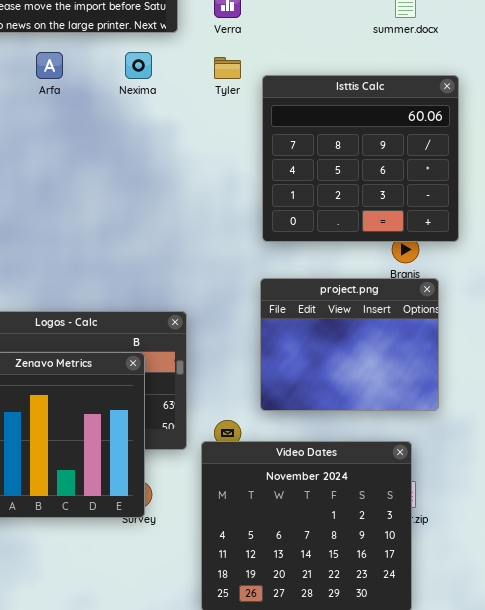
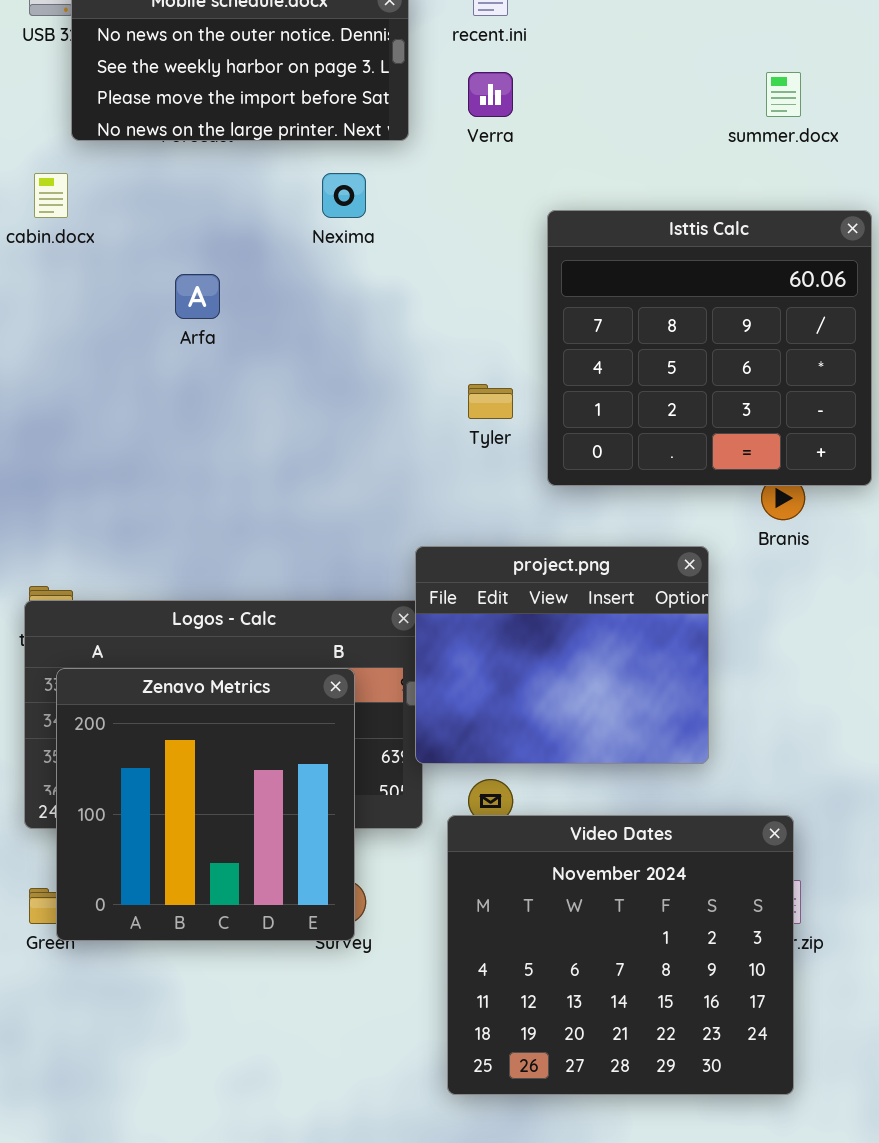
Arfa: [36,52,63,79] -> [175,274,220,319], moved
Tyler: [214,57,241,79] -> [468,384,513,419], moved
project.png: [260,278,439,411] -> [415,546,709,764], moved

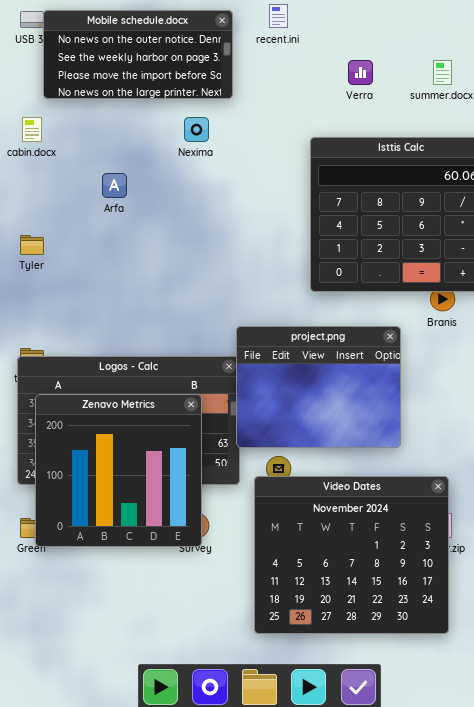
Verra: [468,72,513,117] -> [348,60,373,85], moved
Tyler: [468,384,513,419] -> [20,235,44,255], moved

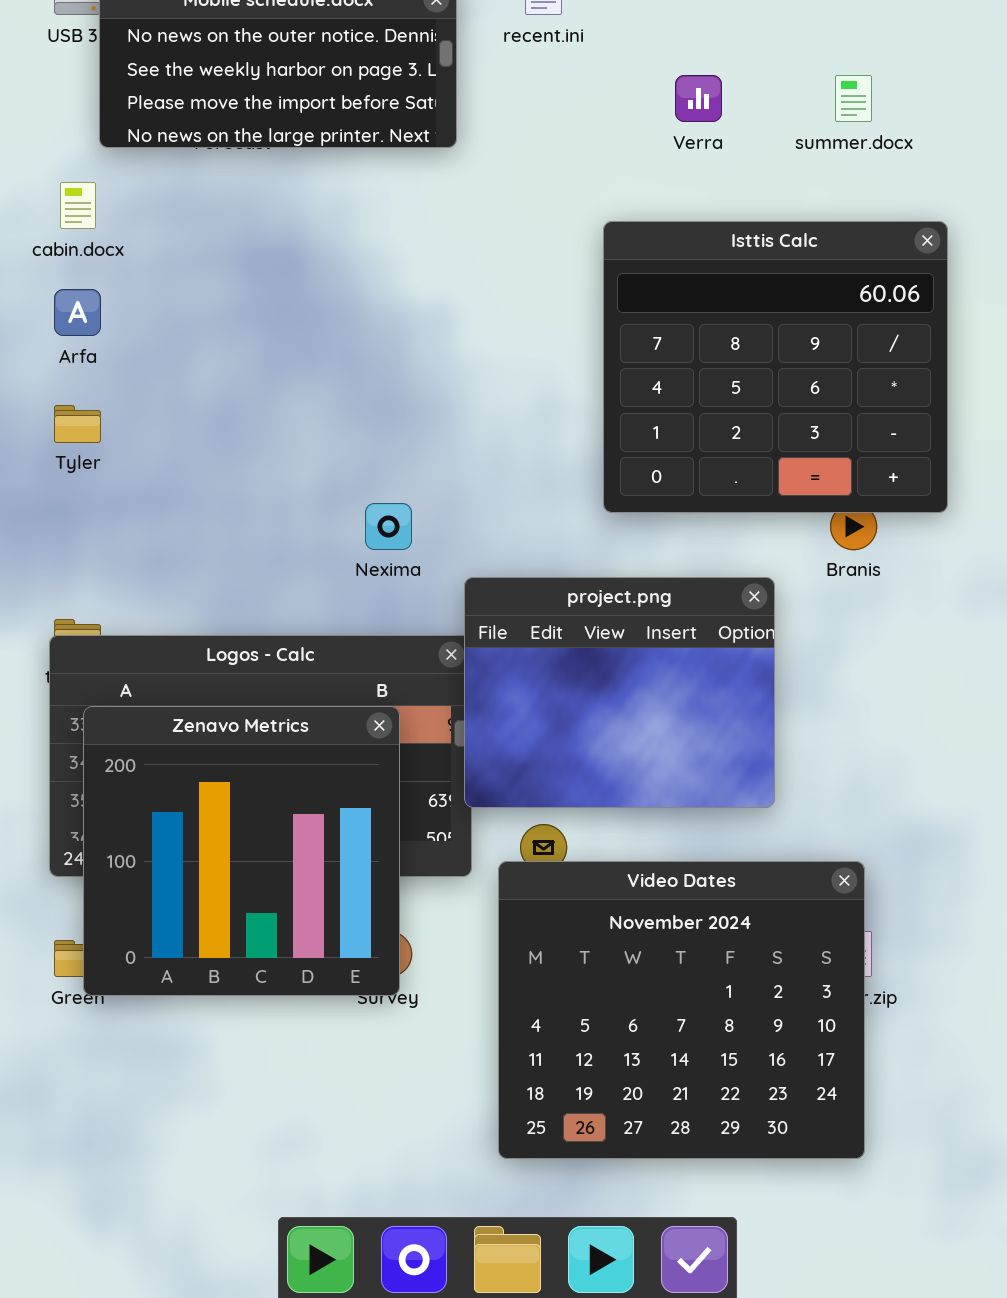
Nexima: [184,117,209,142] -> [365,503,412,550], moved
Arfa: [102,173,127,198] -> [54,289,101,336], moved

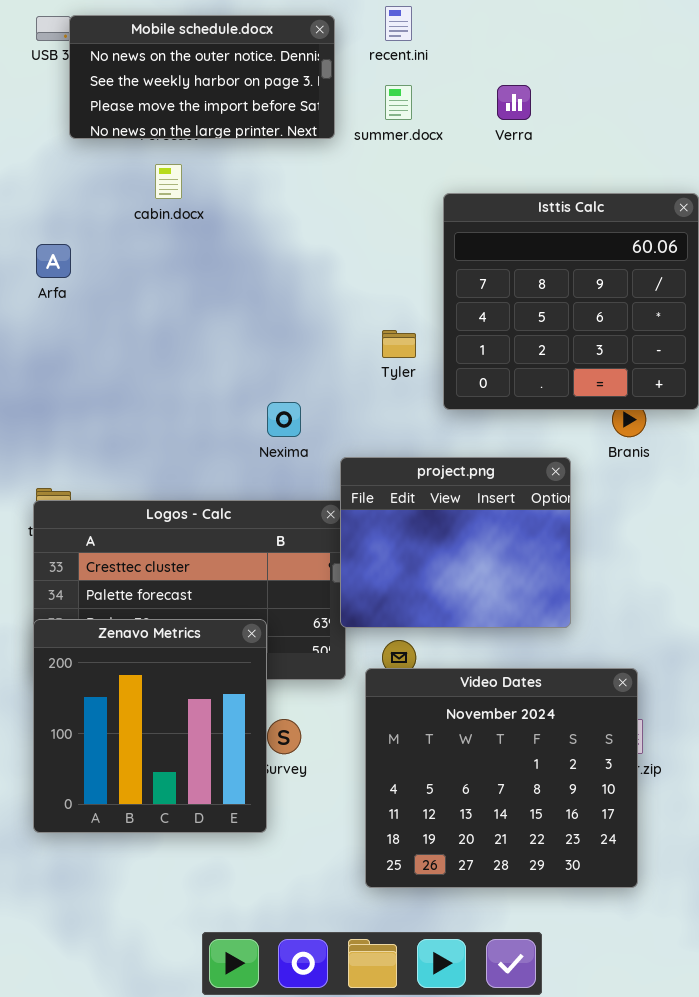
summer.docx: [835,75,872,122] -> [385,85,412,120], moved
cabin.docx: [60,182,96,229] -> [155,164,182,199], moved
Tyler: [54,405,101,443] -> [382,330,416,358], moved
Zenavo Metrics: [83,706,400,996] -> [33,619,267,833], moved

